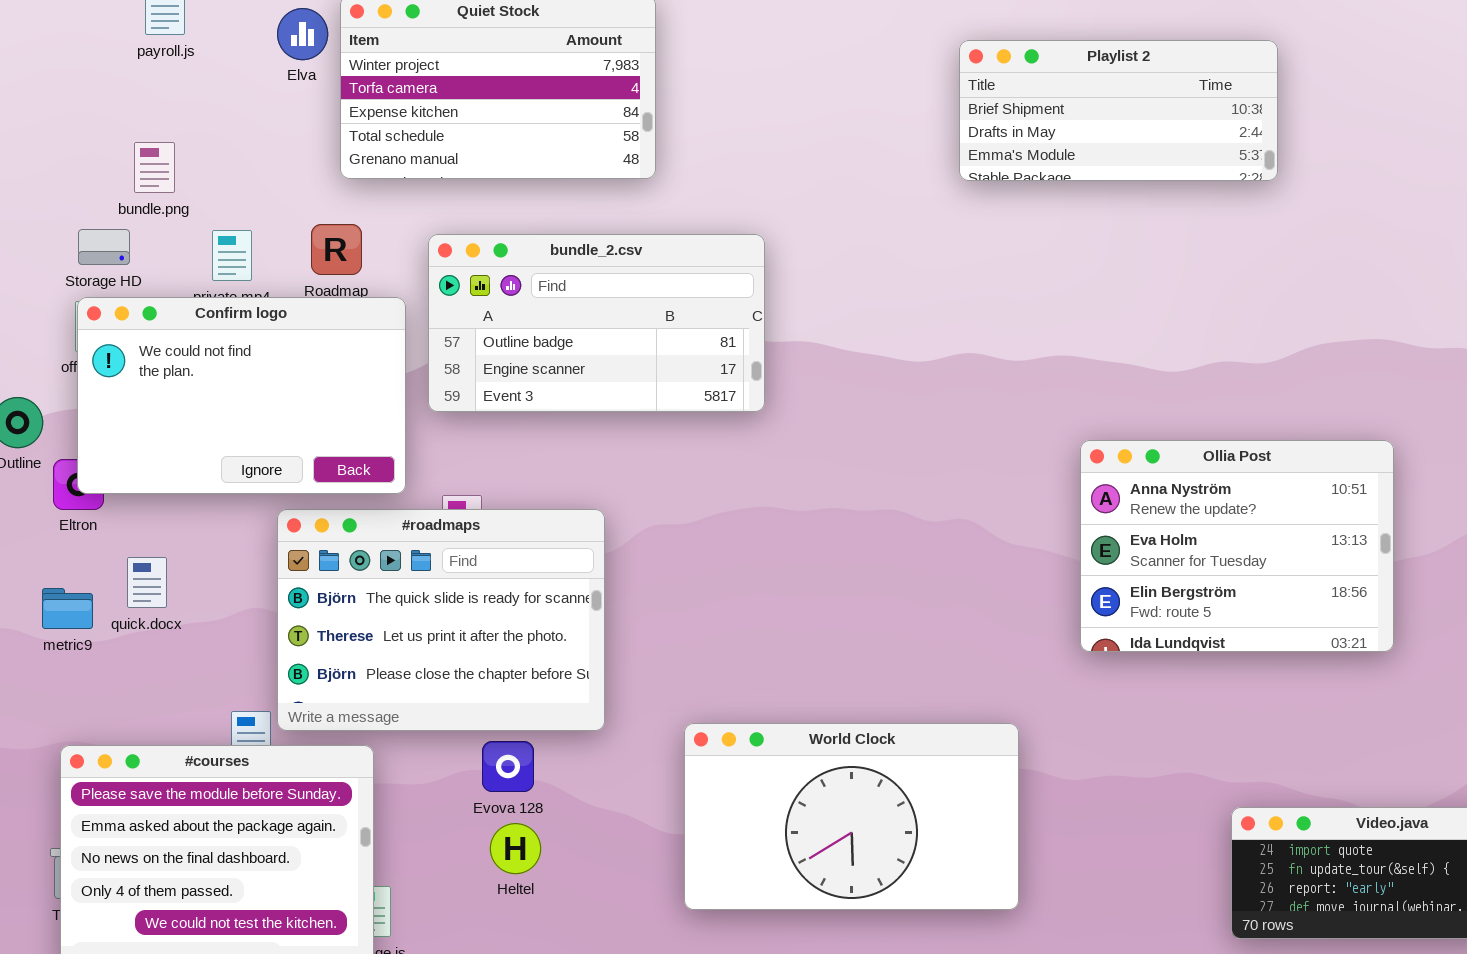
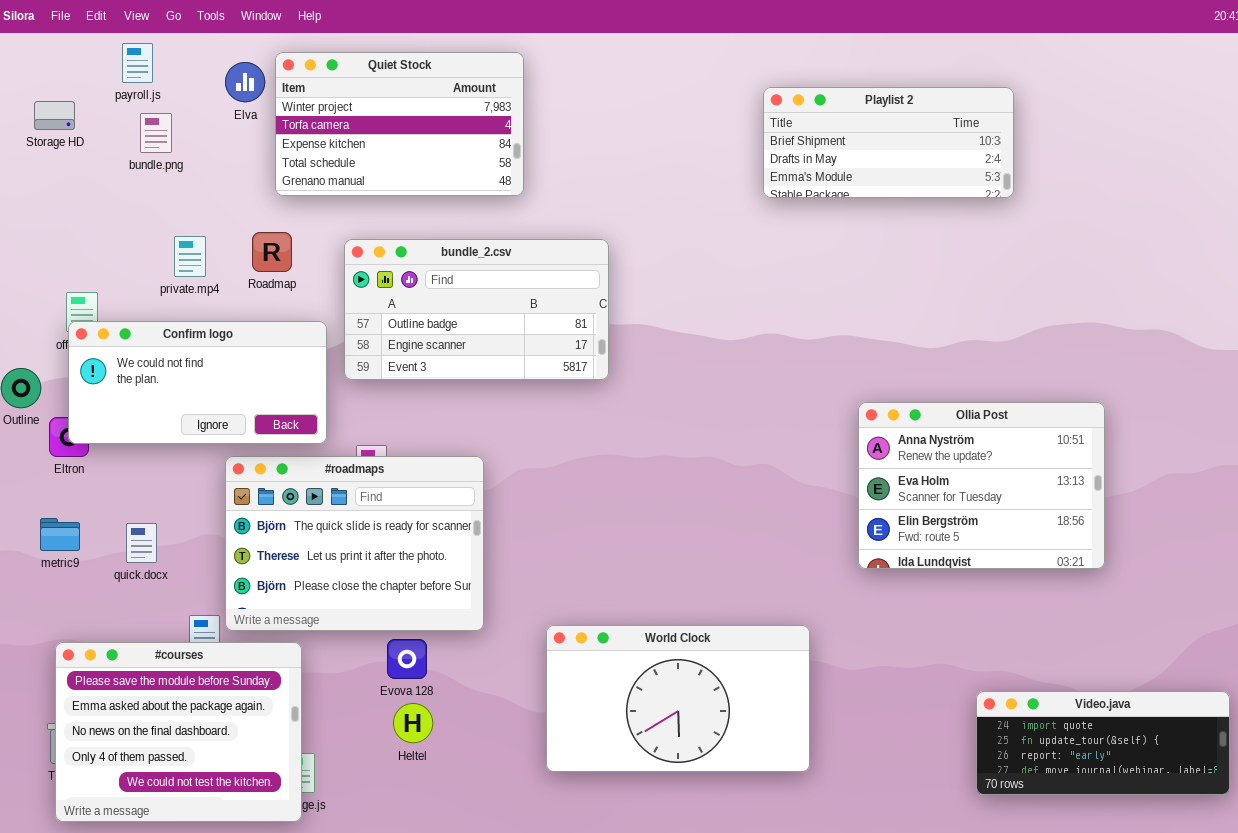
bundle.png: [134,142,175,193] -> [140,113,172,153], moved
Storage HD: [78,229,130,265] -> [34,101,75,130], moved
Confirm logo: [77,297,406,494] -> [68,321,327,444], resized
quick.docx: [127,557,167,608] -> [126,523,157,563], moved

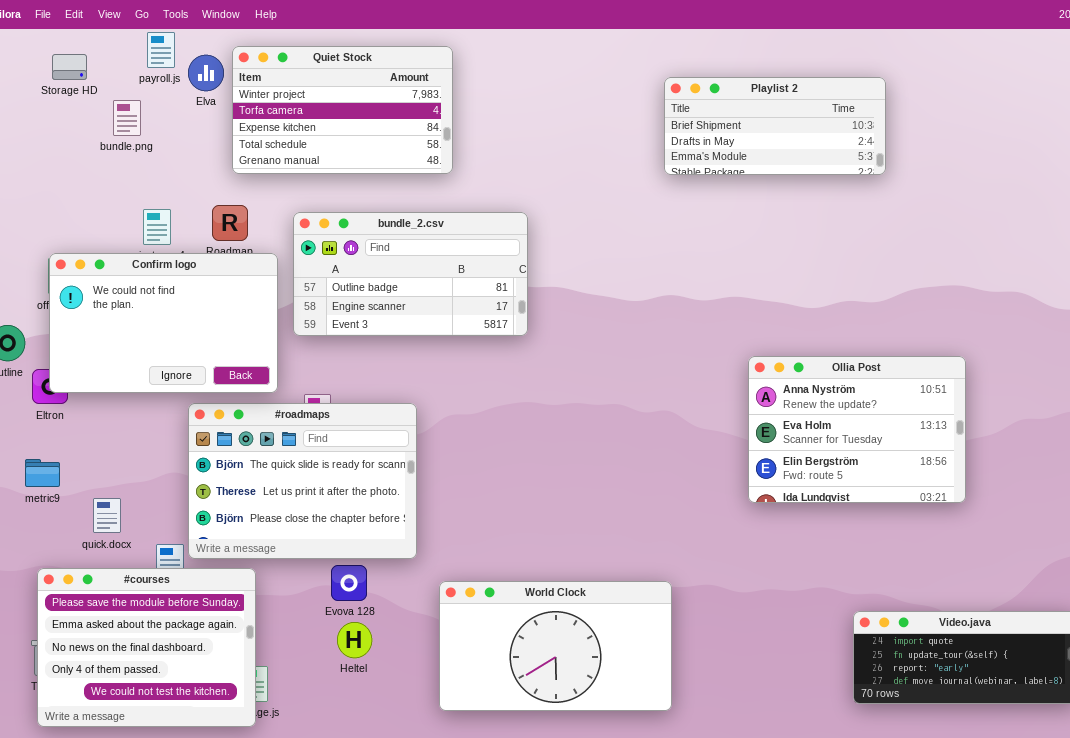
payroll.js: [122,43,153,83] -> [147,32,175,68], moved
Storage HD: [34,101,75,130] -> [52,54,87,80], moved
Confirm logo: [68,321,327,444] -> [49,253,278,393], resized
quick.docx: [126,523,157,563] -> [93,498,121,533], moved
World Clock: [546,625,810,772] -> [439,581,672,711], moved

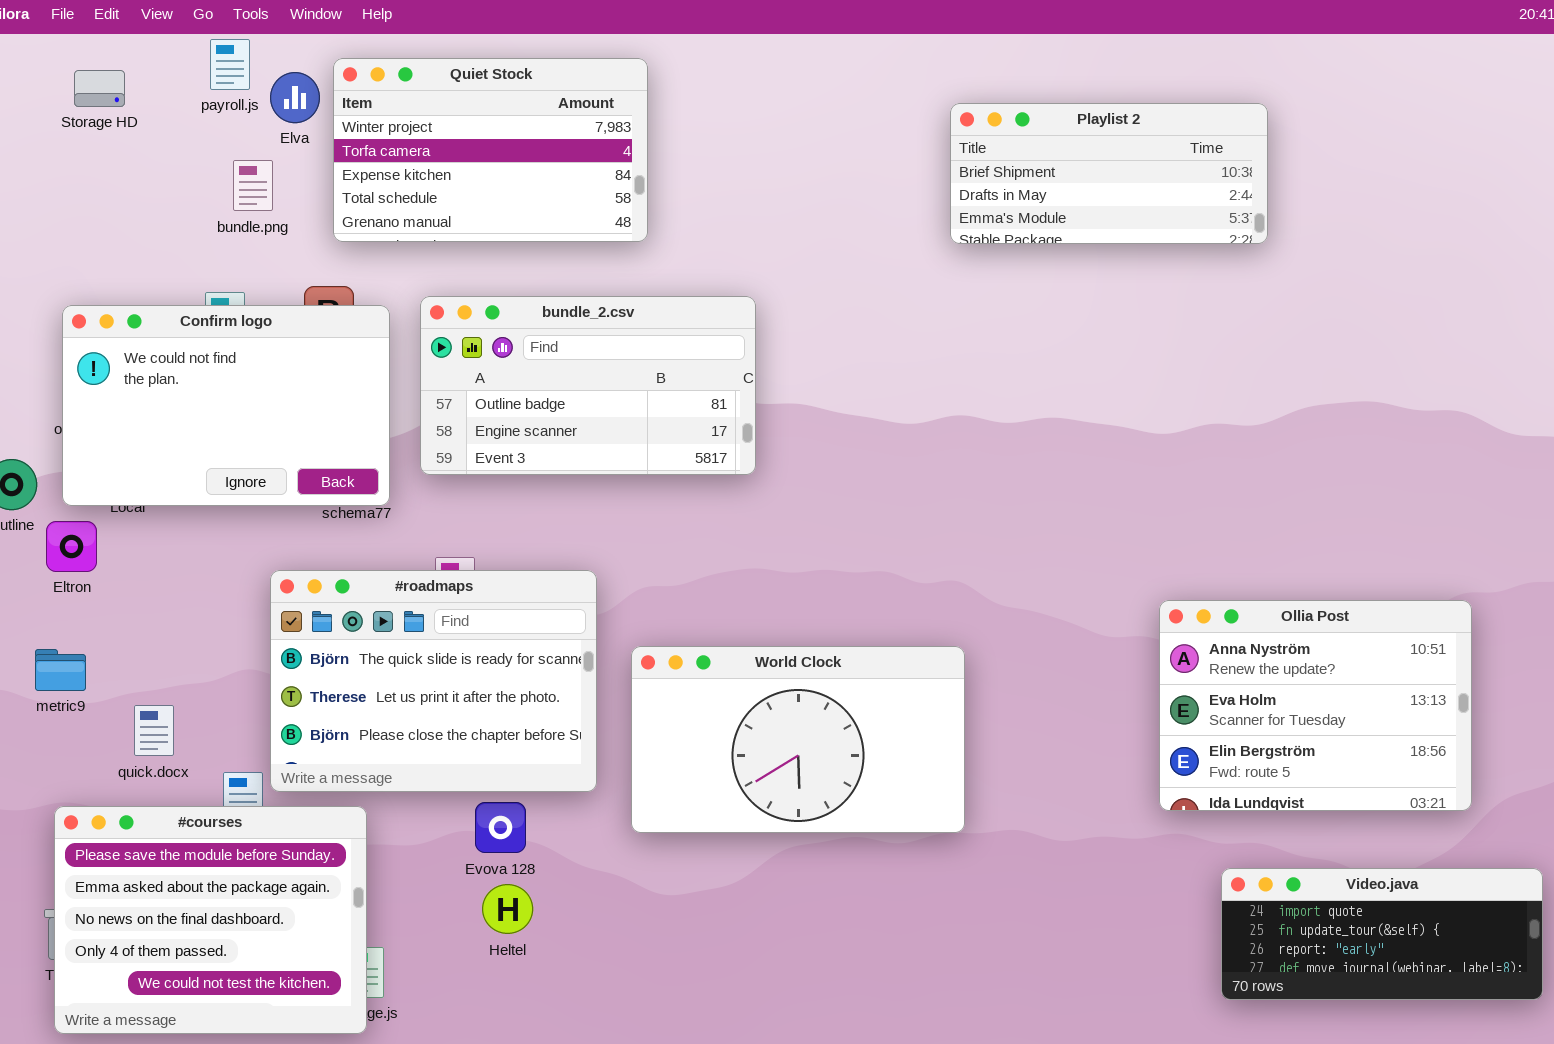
bundle.png: [113,100,141,136] -> [233,160,273,211], moved
Confirm logo: [49,253,278,393] -> [62,305,390,506], moved
Ollia Post: [748,356,966,503] -> [1159,600,1472,811], moved
World Clock: [439,581,672,711] -> [631,646,965,833], moved

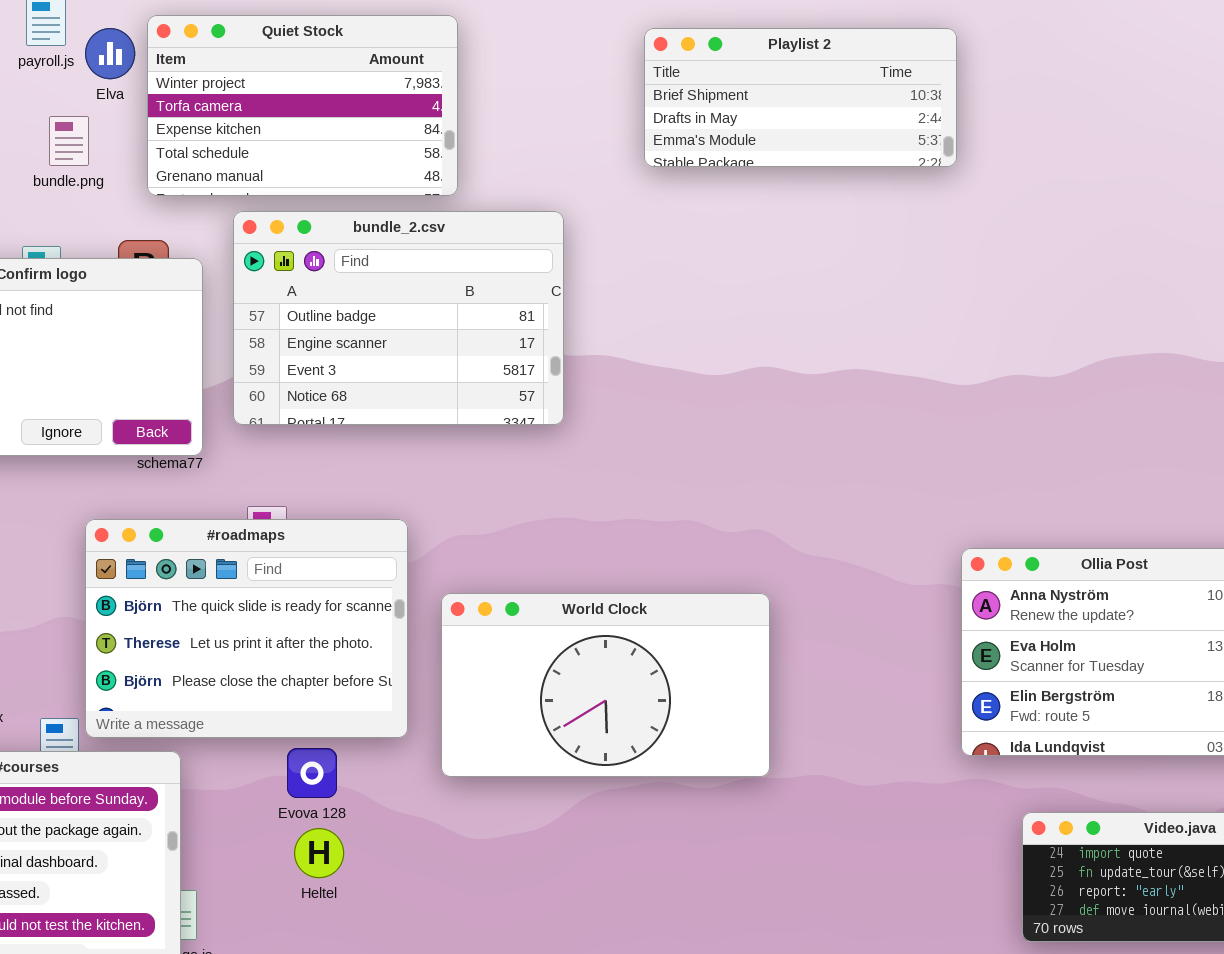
Playlist 2: [950,103,1268,244] -> [644,28,957,167], moved
bundle_2.csv: [420,296,756,475] -> [233,211,564,425], resized

